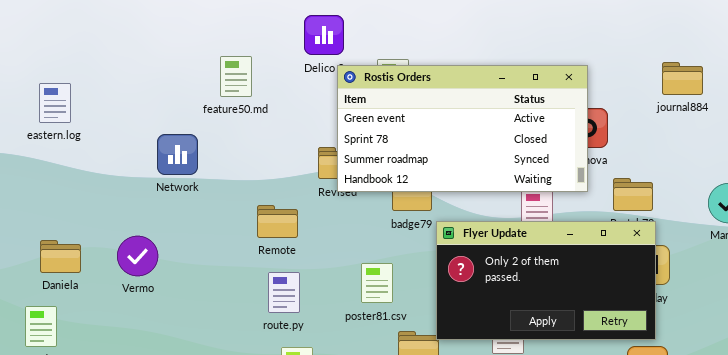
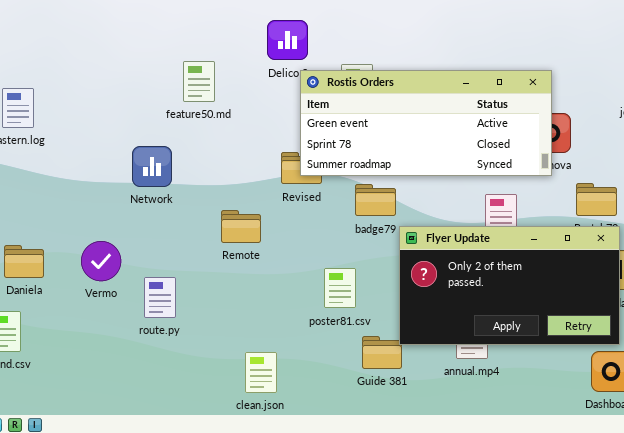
Rostis Orders: [337,65,588,192] -> [300,70,552,176], resized
Network: [157,134,198,175] -> [132,146,172,187], moved
route.py: [268,272,300,313] -> [144,277,176,318], moved

